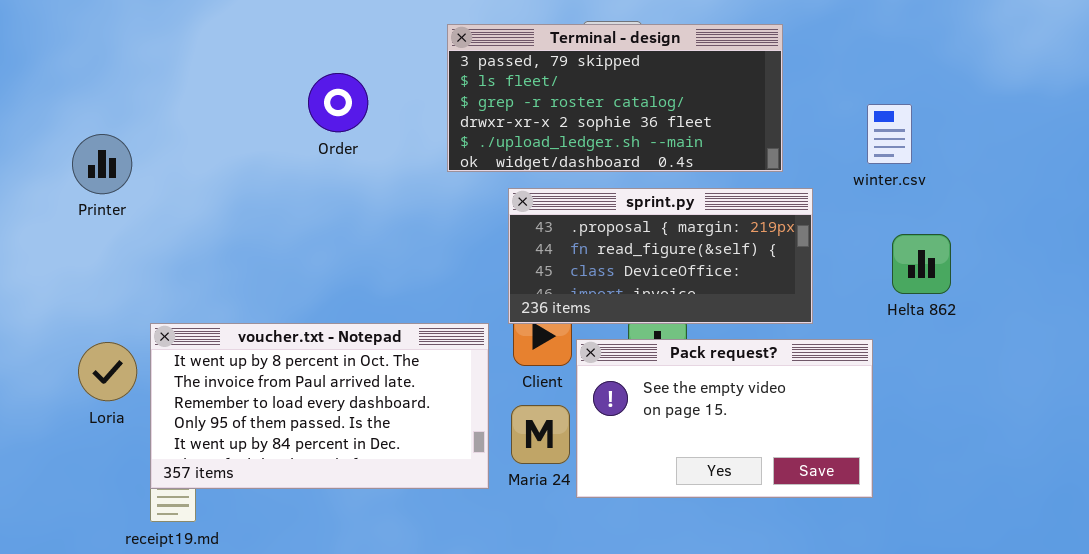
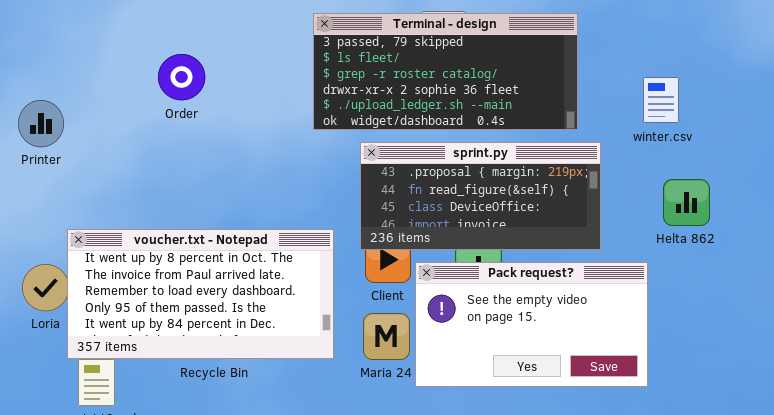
Order: [308,73,368,132] -> [158,54,205,100], moved
voucher.txt - Notepad: [150,323,489,489] -> [67,229,334,359], moved

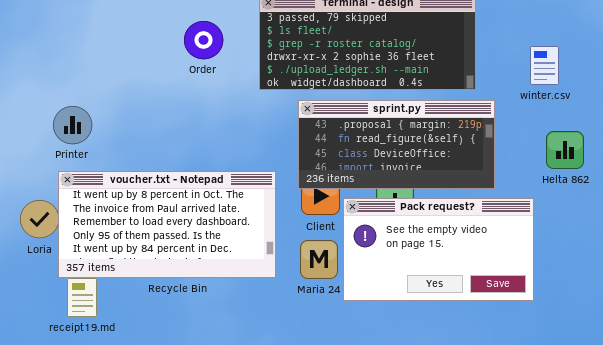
Order: [158,54,205,100] -> [184,21,223,59], moved
Printer: [18,100,64,147] -> [53,106,92,144], moved

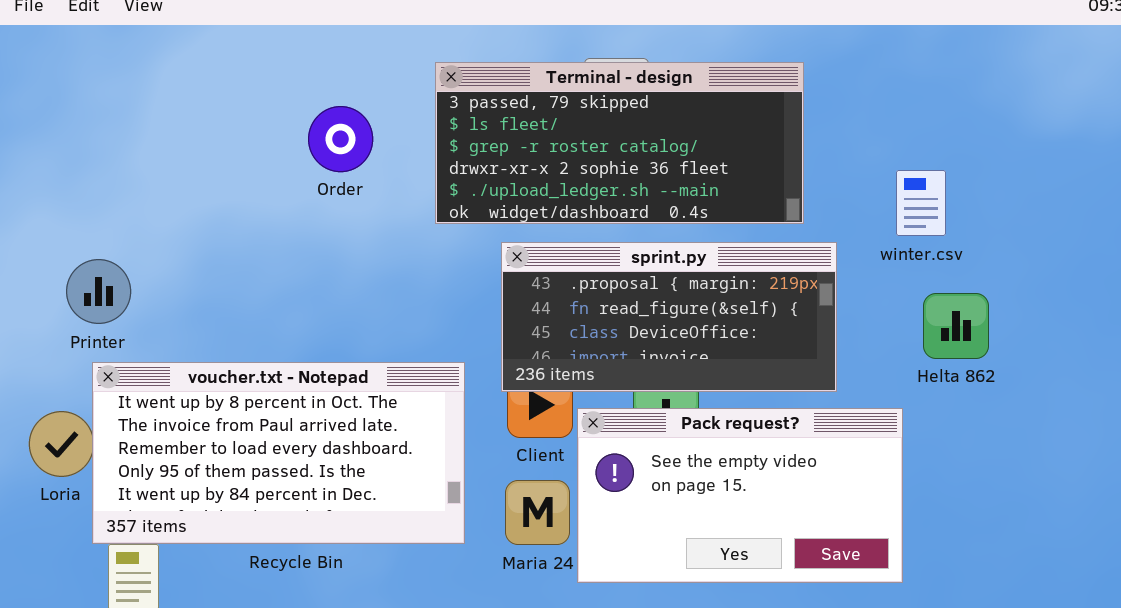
winter.csv: [530,46,559,85] -> [896,170,946,236], moved
Printer: [53,106,92,144] -> [66,259,131,324], moved

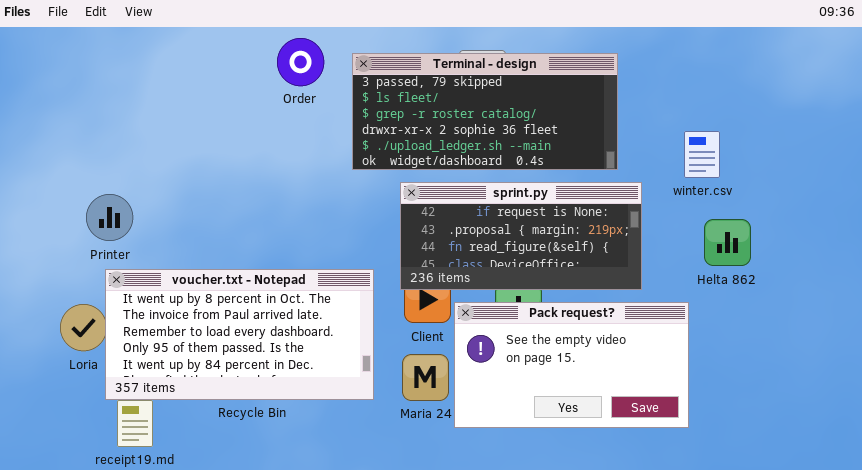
Order: [308,106,373,172] -> [277,38,324,86], moved
sprint.py: [501,242,837,392] -> [400,182,642,290], scrolled up 1 row

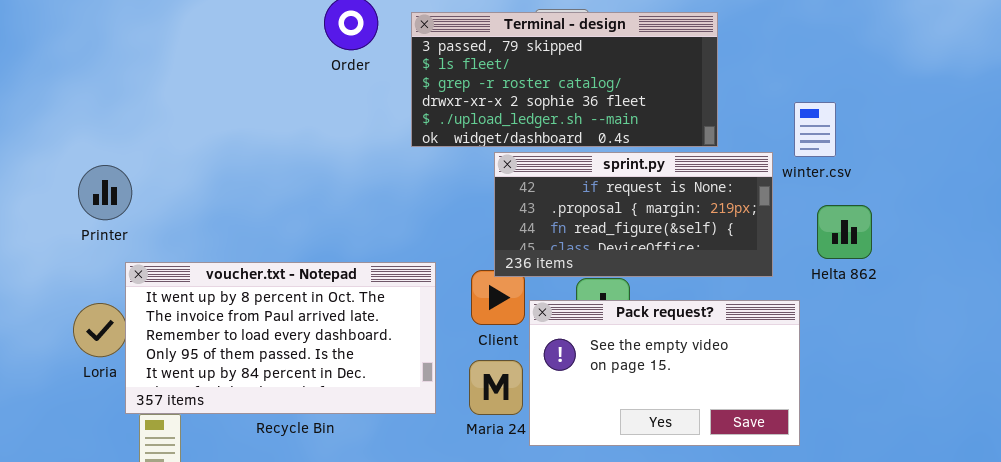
sprint.py: [400,182,642,290] -> [494,152,773,277], moved
Printer: [86,194,133,241] -> [78,165,132,220], moved

